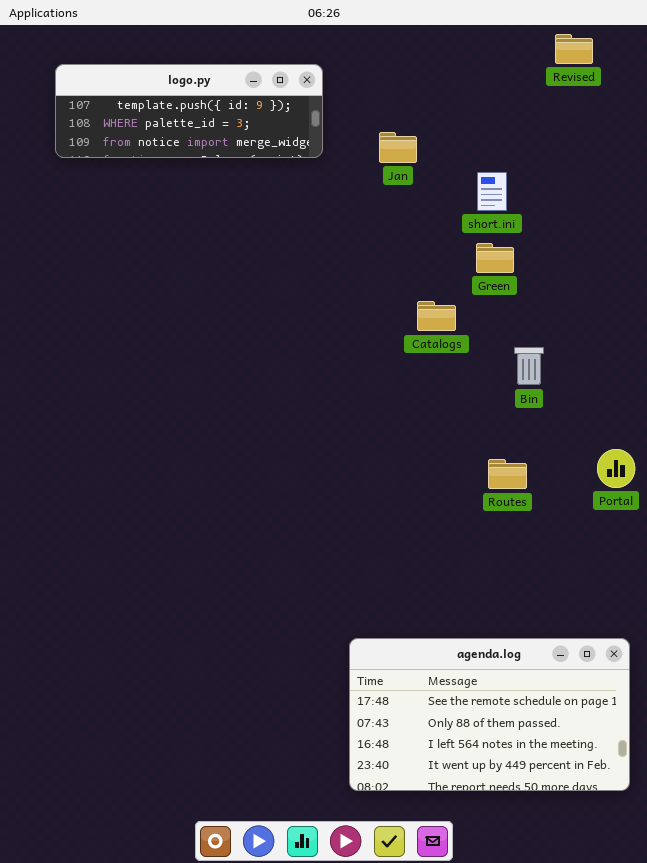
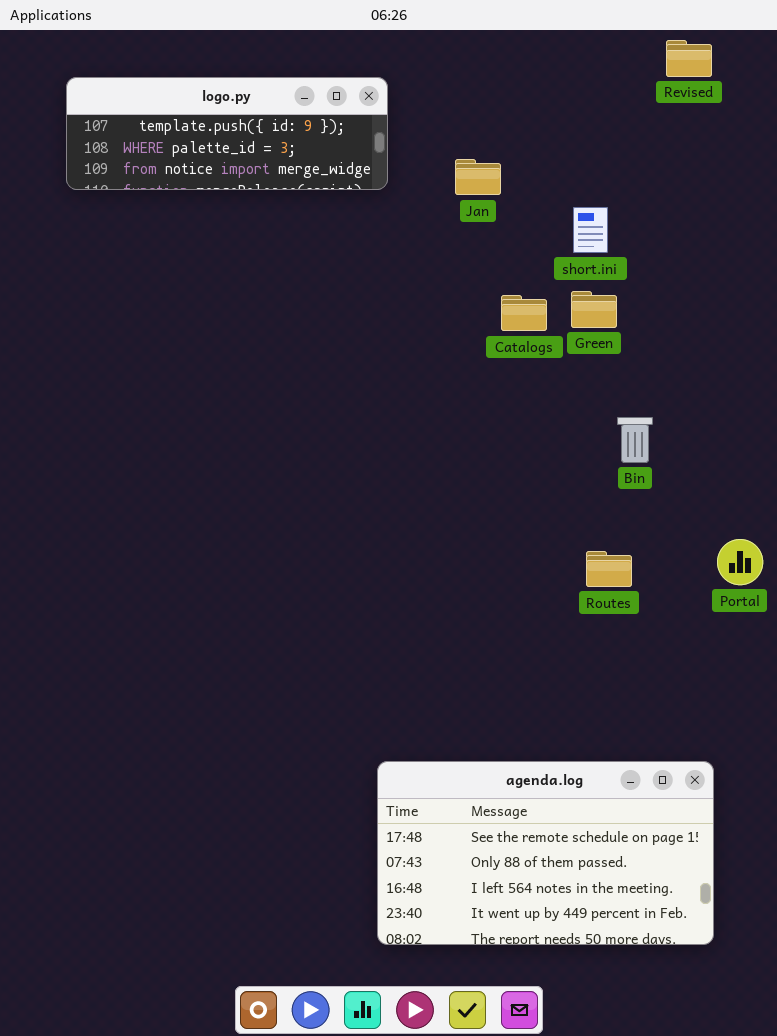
Catalogs: [417,301,456,331] -> [501,295,547,331], moved
agenda.log: [349,638,630,791] -> [377,761,714,945], moved

